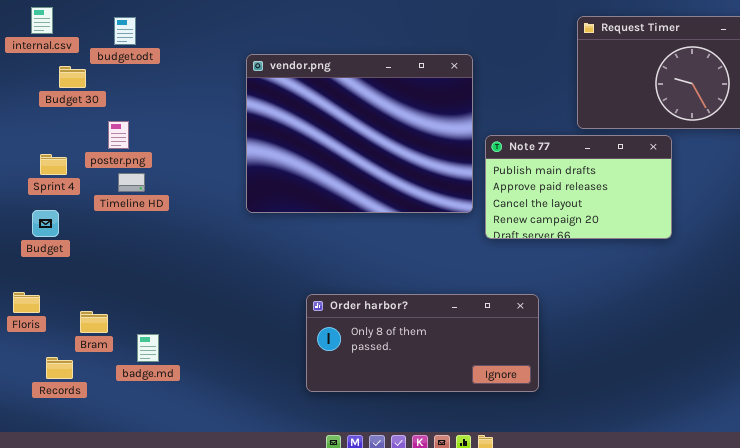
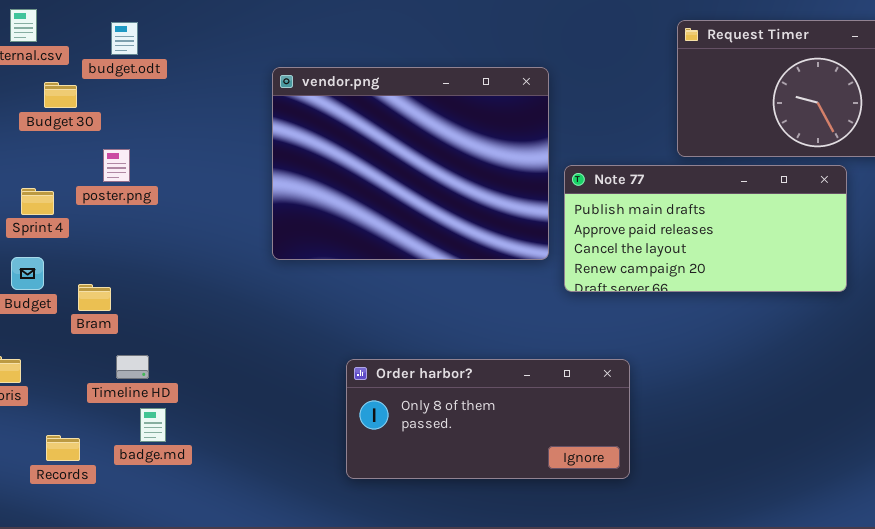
Note 77: [485,135,672,239] -> [564,165,847,292], resized
Timeline HD: [118,173,145,192] -> [116,355,149,379], moved
Bram: [80,311,108,333] -> [78,284,111,311], moved
Records: [46,357,73,379] -> [46,435,80,461], moved

